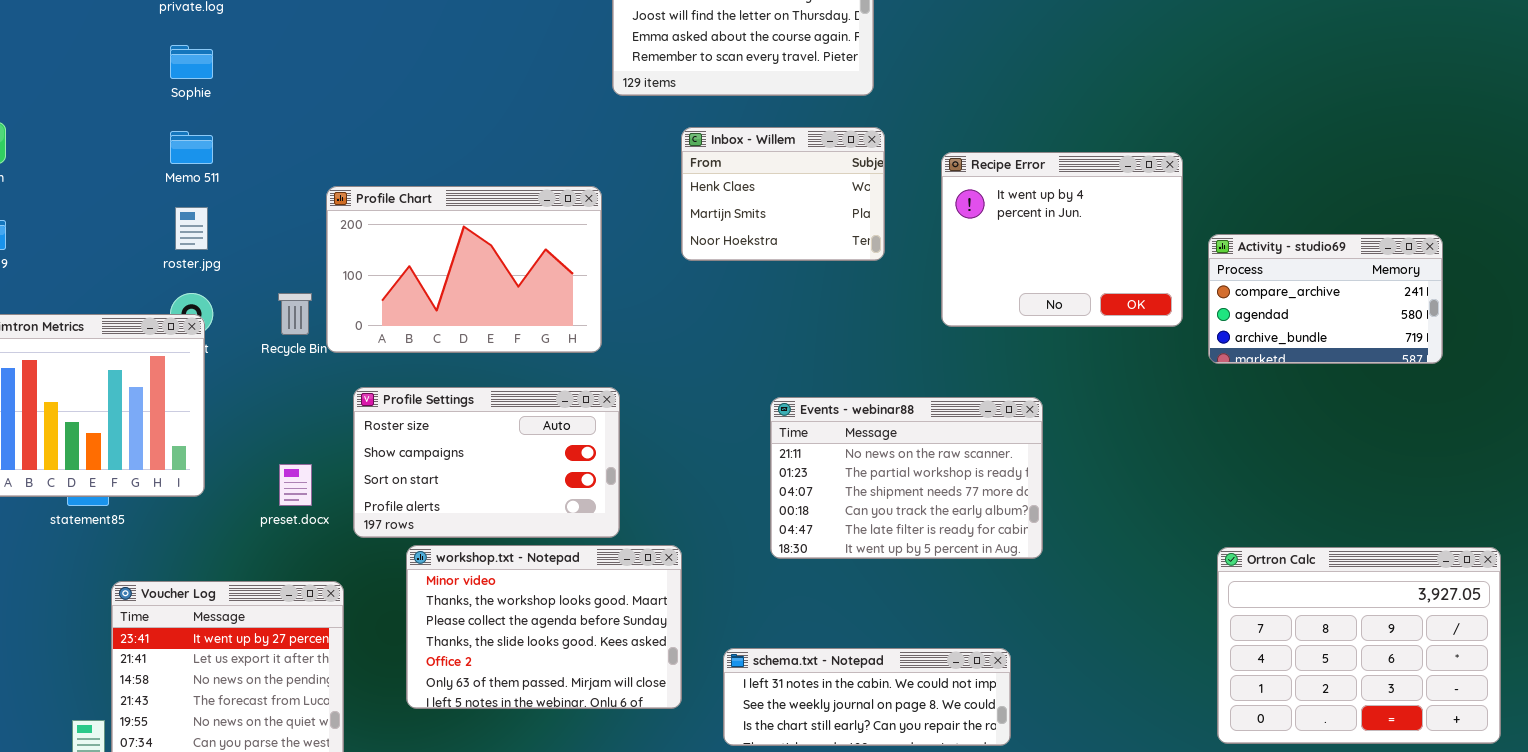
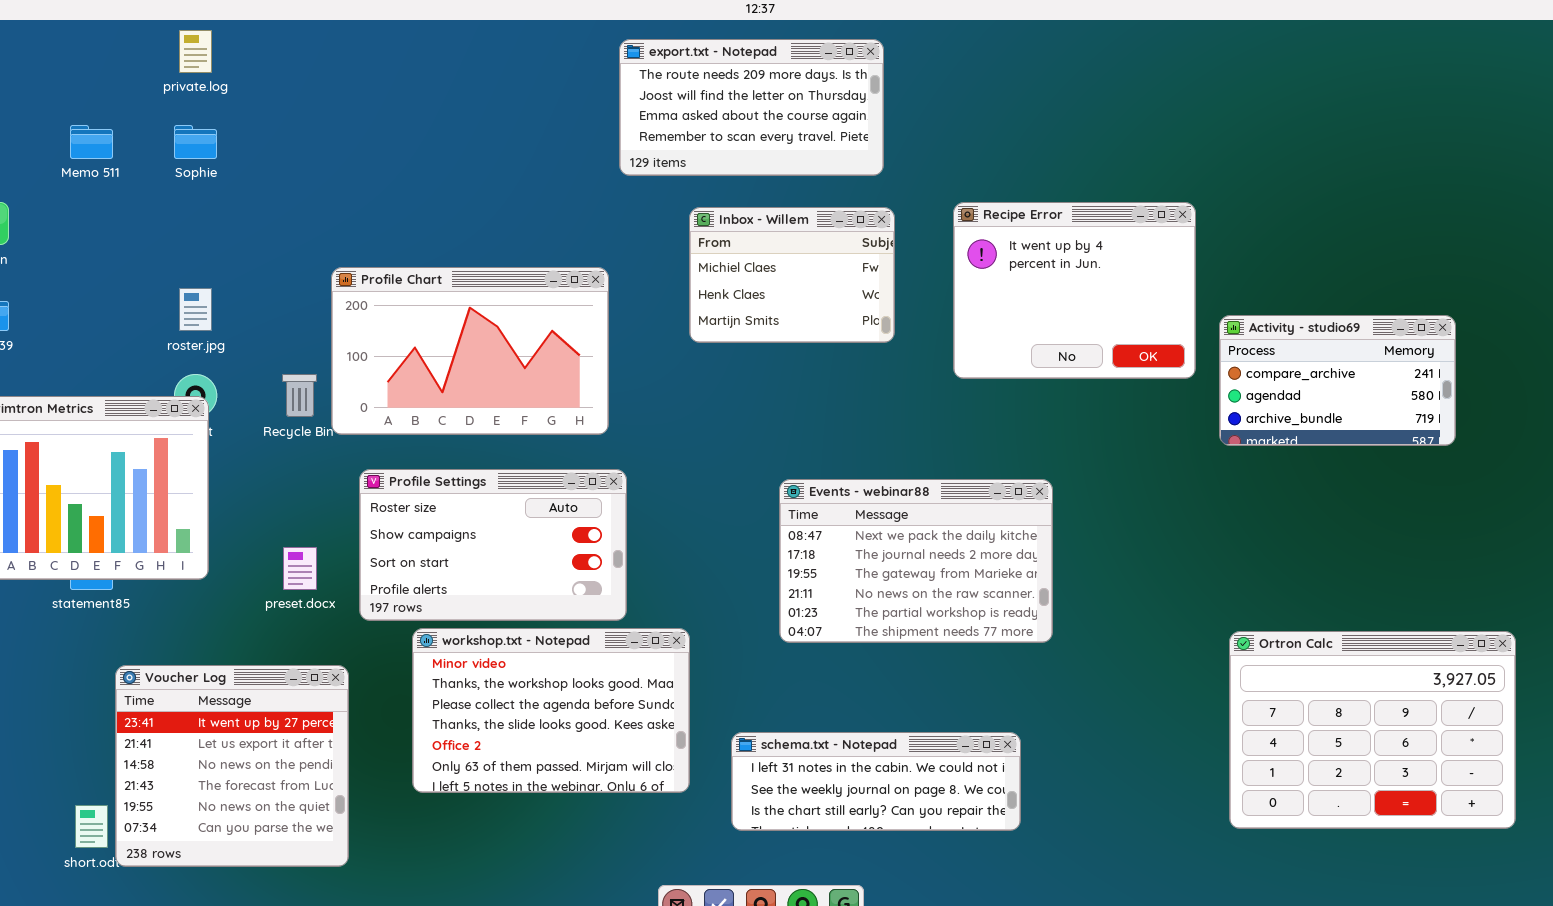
Inbox - Willem: [681,127,885,261] -> [689,207,895,343], scrolled up 1 row
Memo 511: [170,131,213,164] -> [70,125,113,159], moved
Recipe Error: [941,152,1183,327] -> [953,202,1196,379], moved
Events - webinar88: [770,397,1043,559] -> [779,479,1053,643], scrolled up 3 rows

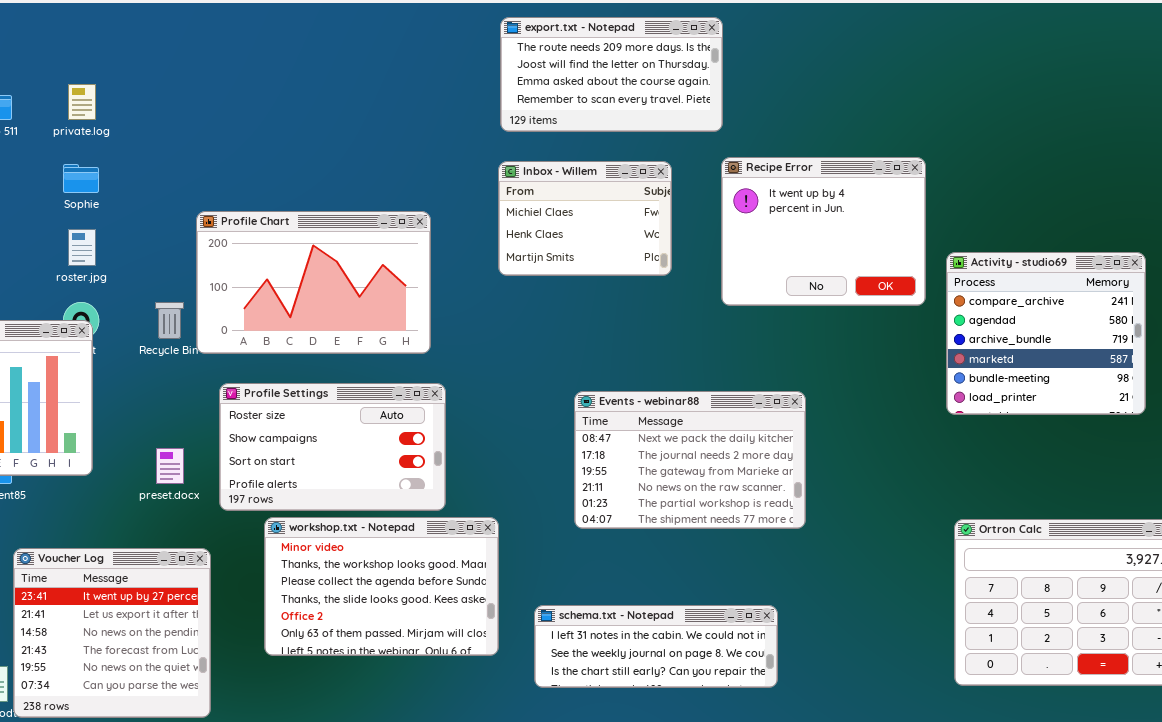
private.log: [179,30,212,73] -> [68,84,96,120], moved
export.txt - Notepad: [619,39,884,176] -> [500,17,723,132], moved
Sophie: [174,125,217,159] -> [63,164,99,193], moved
Activity - studio69: [1219,315,1456,446] -> [946,252,1146,415], resized

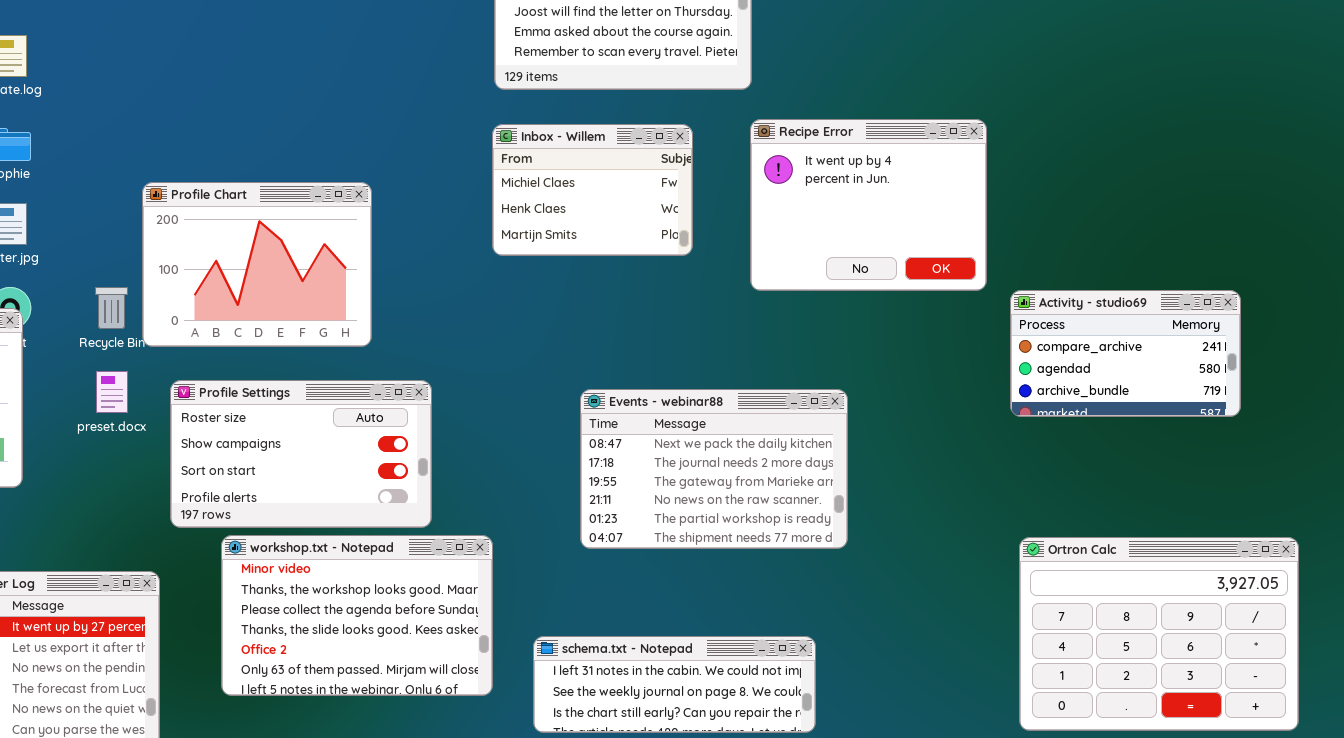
Profile Chart: [196,211,431,354] -> [142,182,372,347], resized
Activity - studio69: [946,252,1146,415] -> [1010,290,1241,417], resized
preset.docx: [156,448,184,484] -> [96,371,128,413], moved

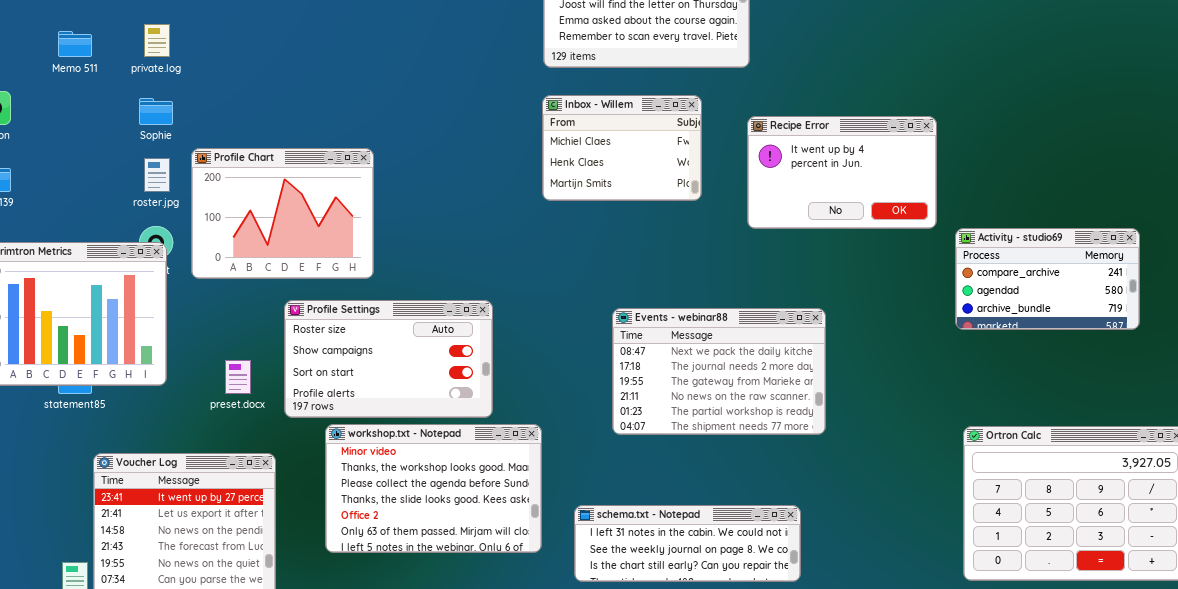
Recipe Error: [750,119,987,291] -> [747,116,937,229], resized
Profile Chart: [142,182,372,347] -> [191,148,374,279], moved
preset.docx: [96,371,128,413] -> [225,360,251,394], moved

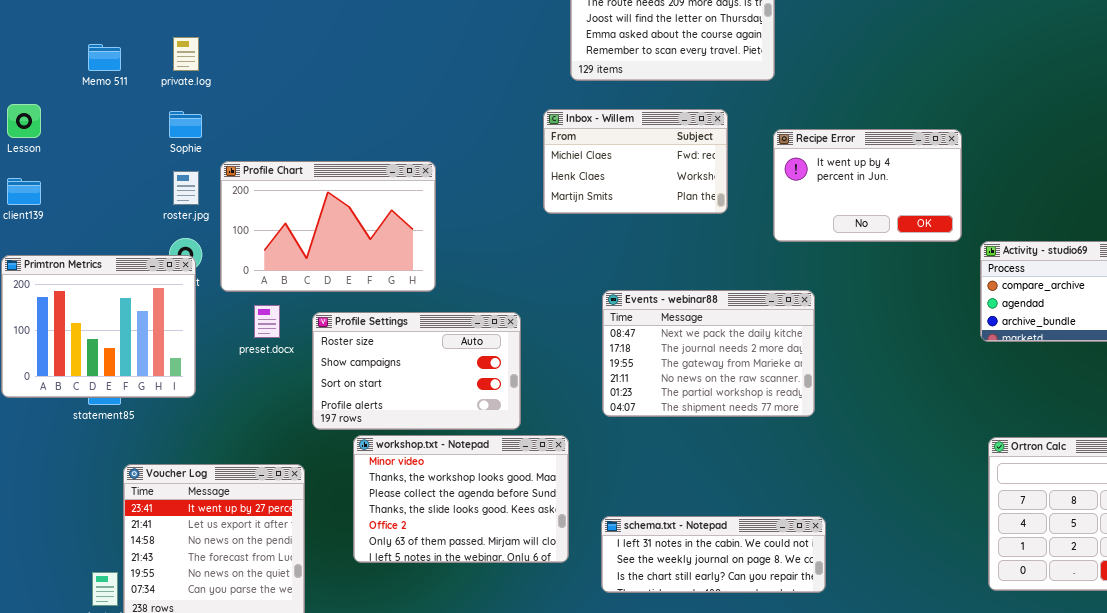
Inbox - Willem: [542,95,702,201] -> [543,109,728,214], resized
Profile Chart: [191,148,374,279] -> [220,161,436,292], resized
Events - webinar88: [612,308,826,435] -> [602,290,815,417], moved
preset.docx: [225,360,251,394] -> [254,305,280,338], moved

